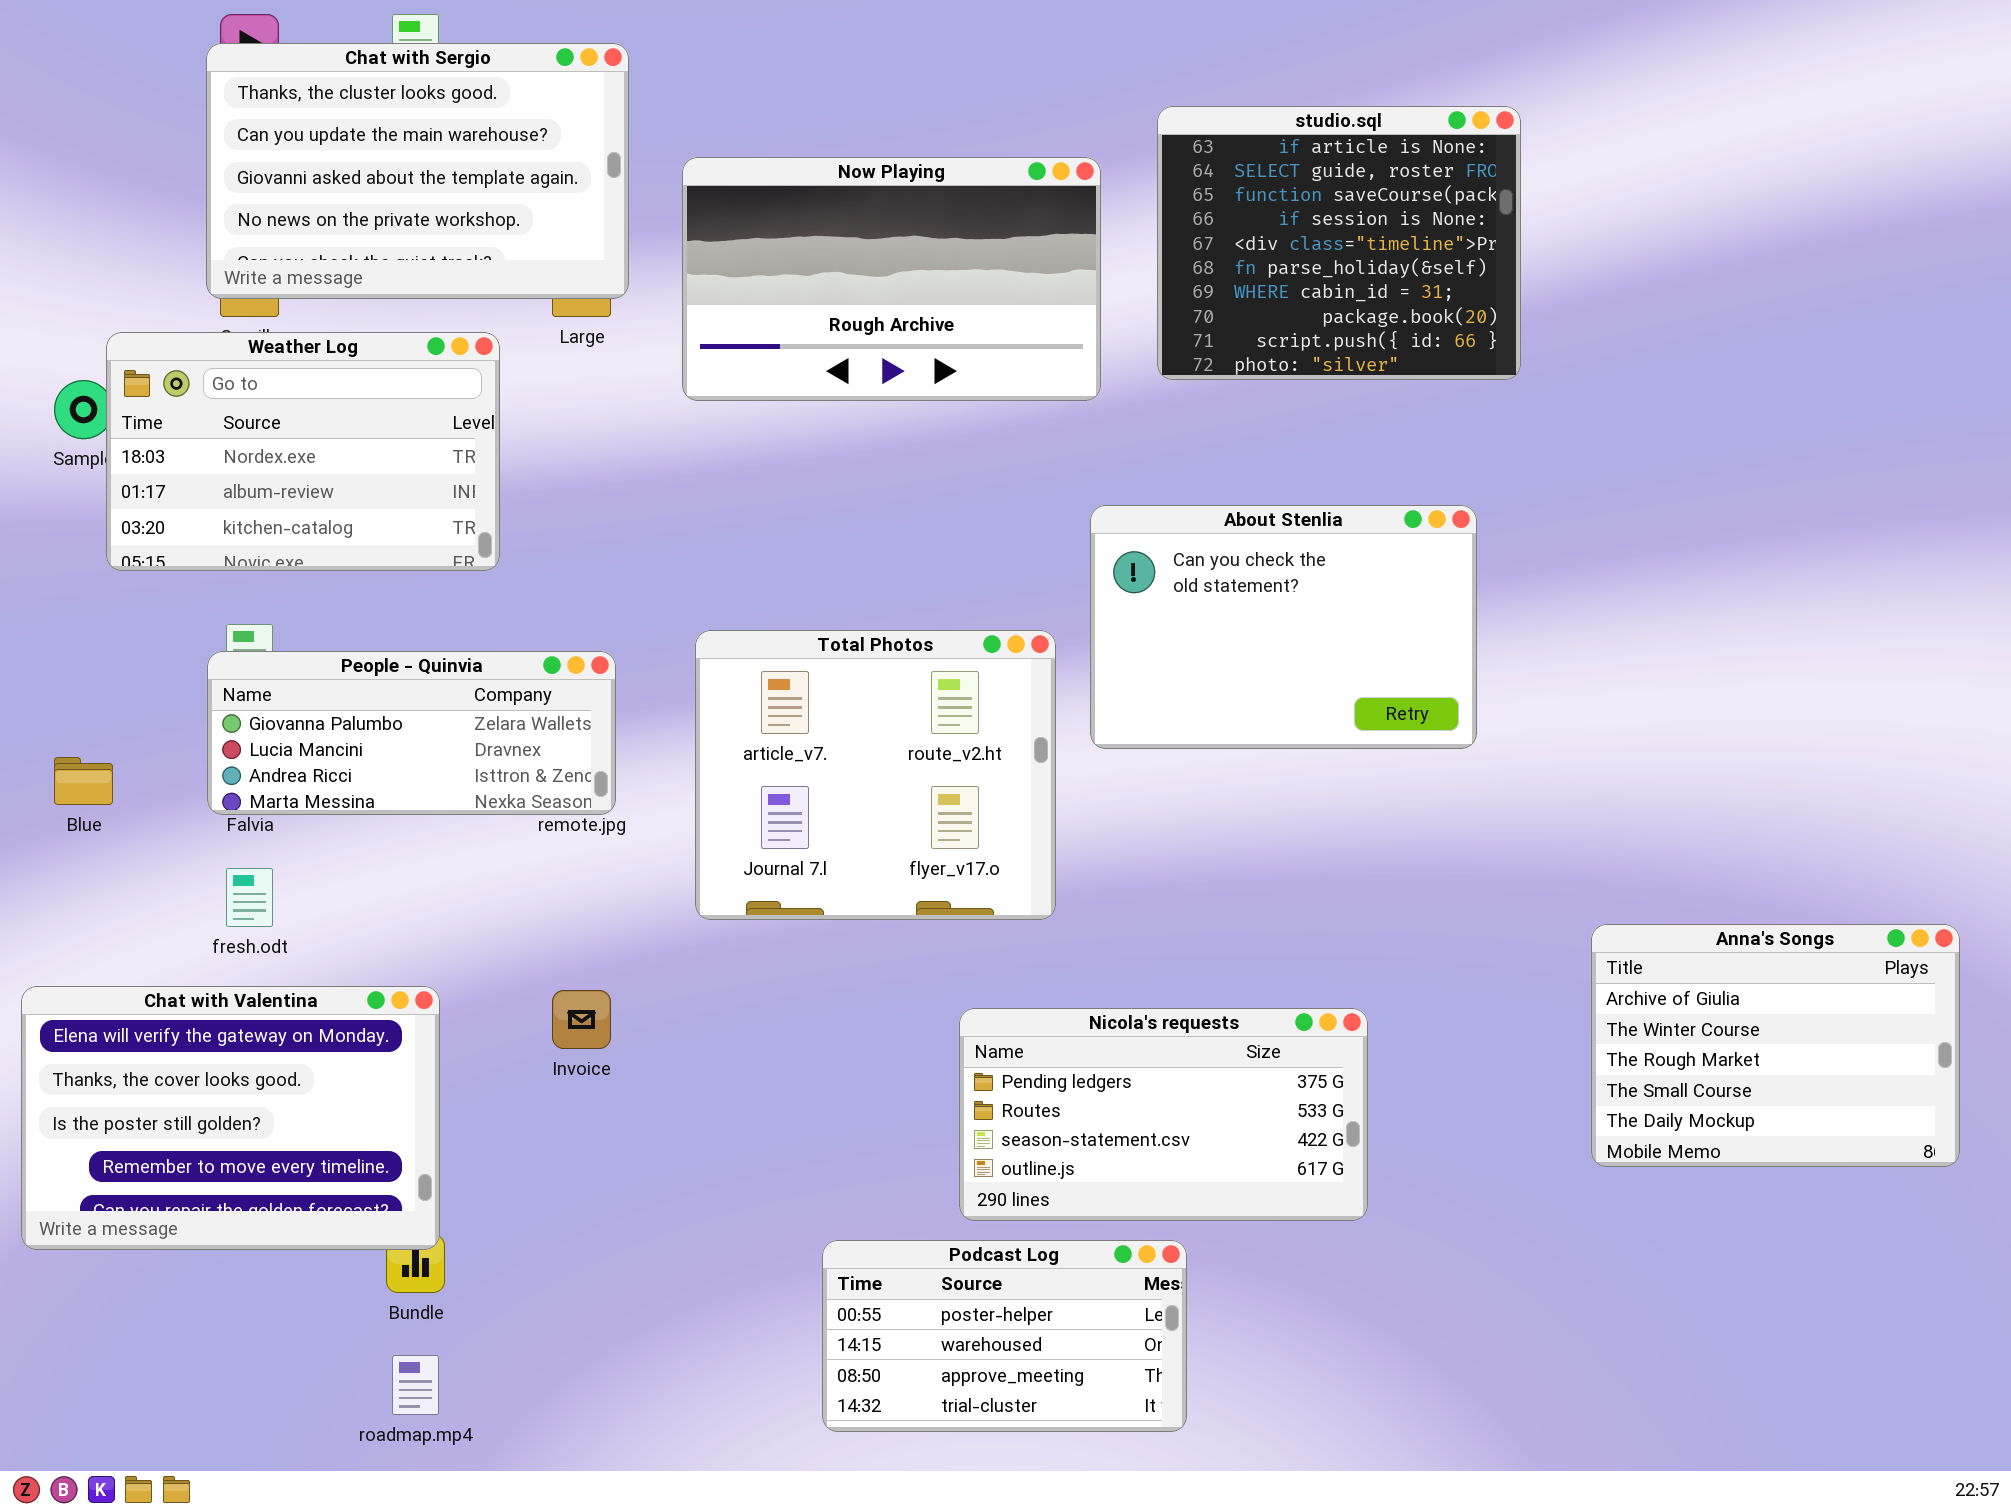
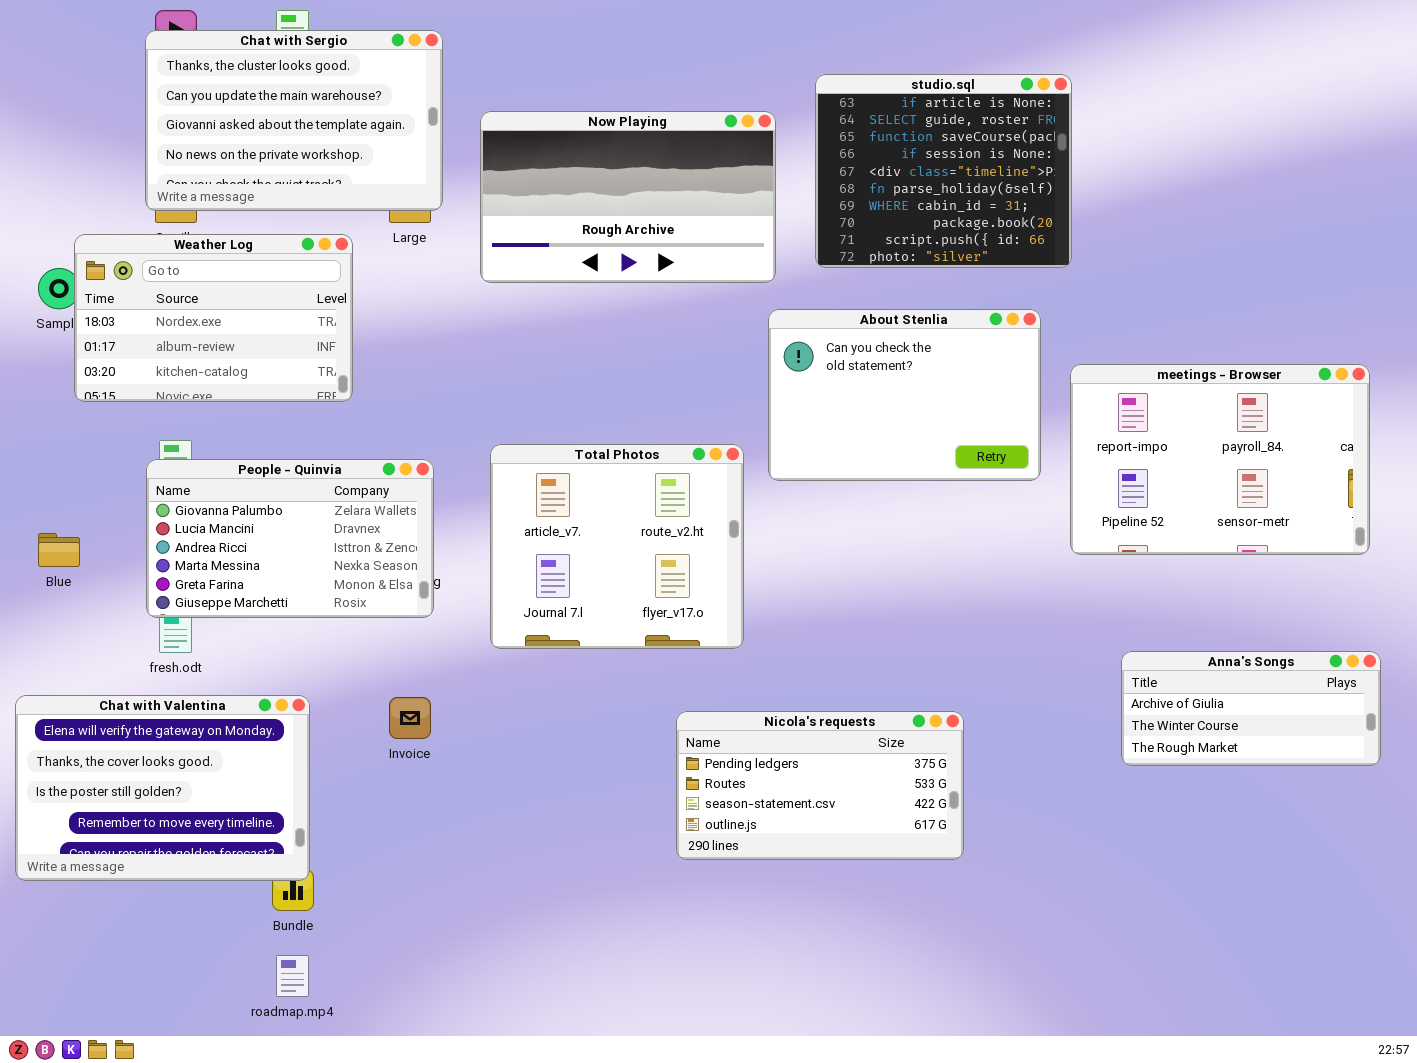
About Stenlia: [1090,505,1477,749] -> [768,309,1041,481], moved
meetings - Browser: none -> [1070,364,1370,555], opened
People - Quinvia: [207,651,616,815] -> [146,459,434,618], resized
Anna's Songs: [1591,924,1960,1167] -> [1121,651,1381,766], resized
Podcast Log: [822,1240,1187,1432] -> none, closed

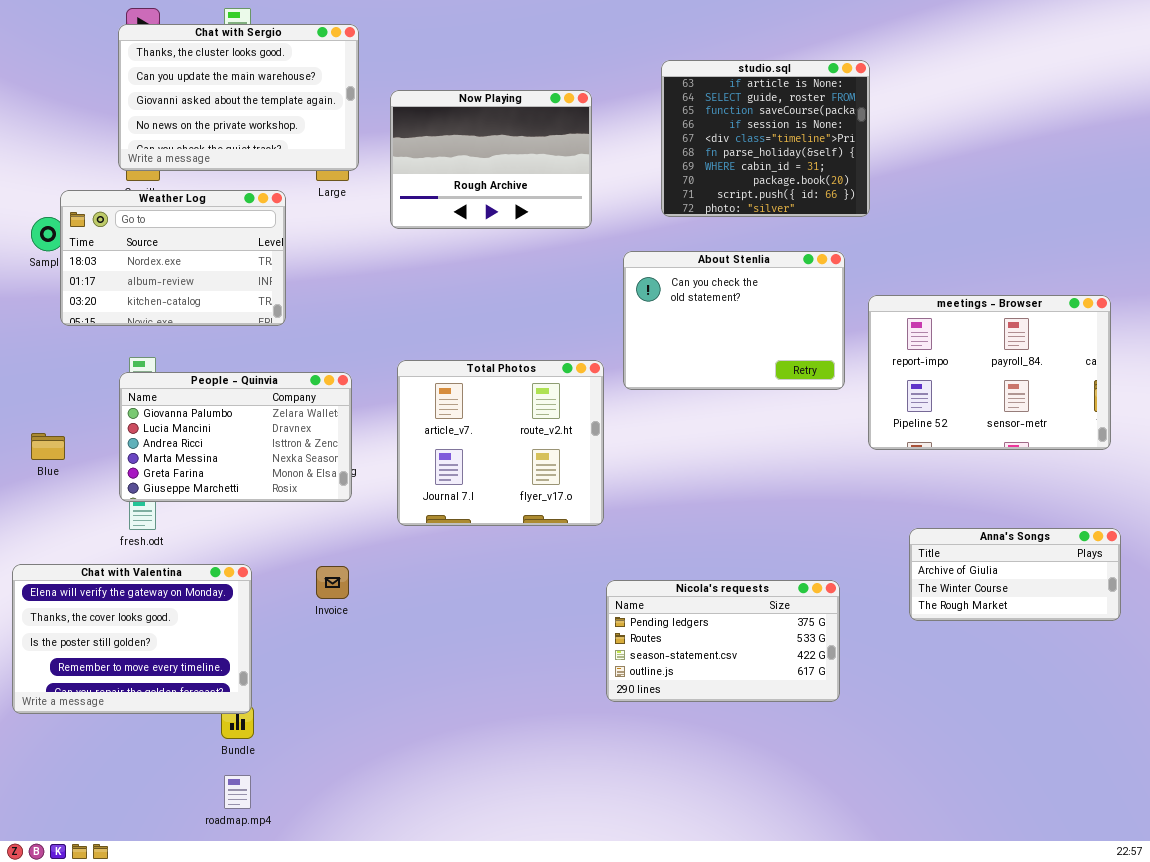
Now Playing: [480,111,776,283] -> [390,90,592,229], resized
Nicola's requests: [676,711,964,860] -> [606,580,840,702], moved

